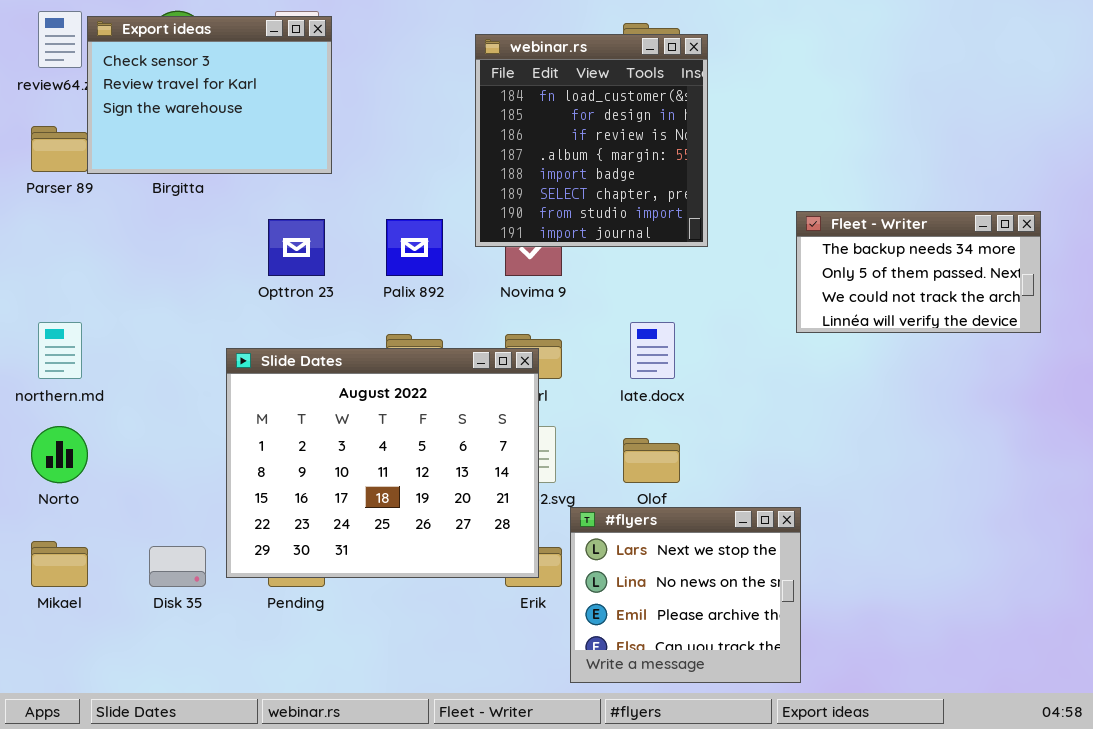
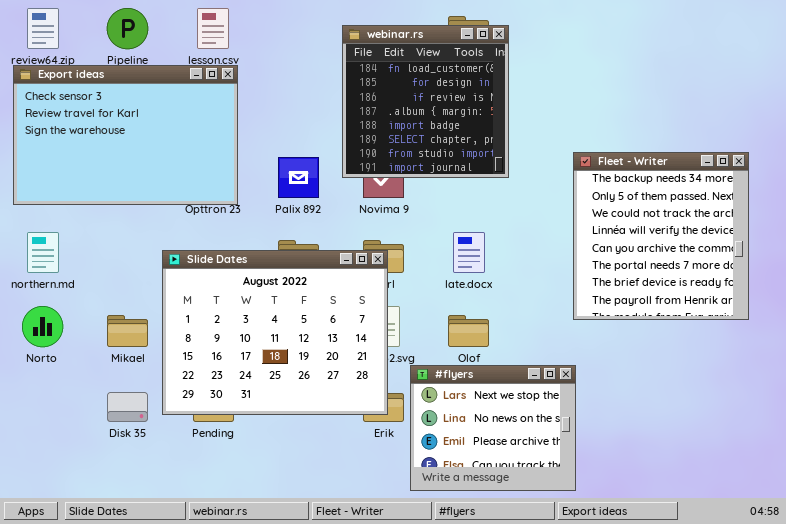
Export ideas: [87,16,332,174] -> [13,65,238,205], moved, resized
Fleet - Writer: [796,211,1041,333] -> [573,152,749,320], resized
Mikael: [31,541,88,587] -> [107,315,148,347], moved

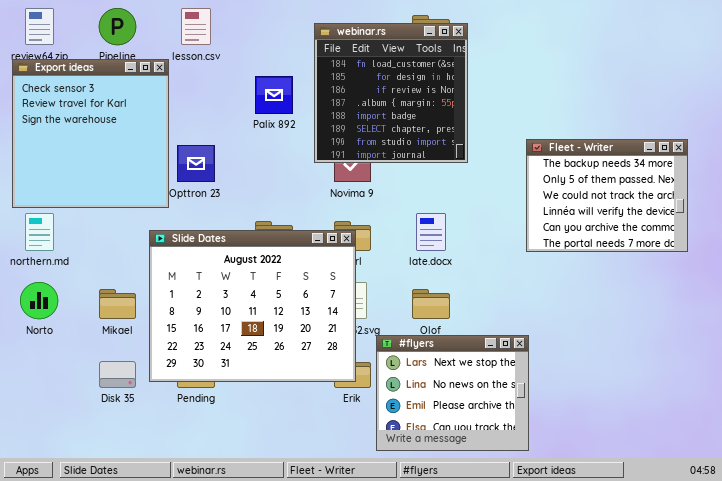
Export ideas: [13,65,238,205] -> [12,59,169,208], resized
Fleet - Writer: [573,152,749,320] -> [526,139,688,252], resized
Palix 892: [278,157,319,198] -> [255,76,293,114], moved

